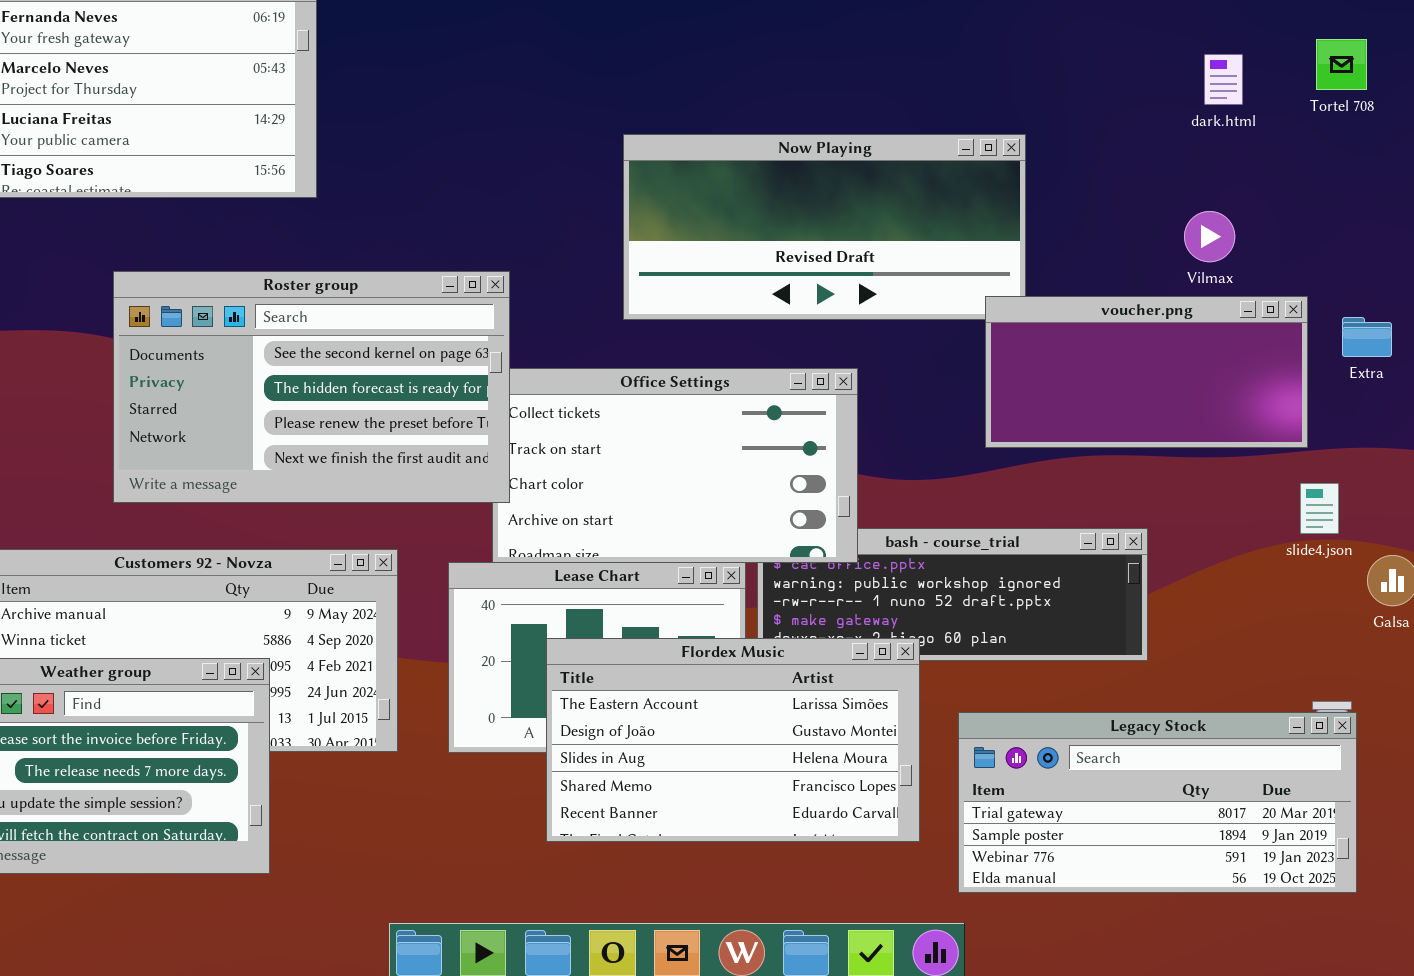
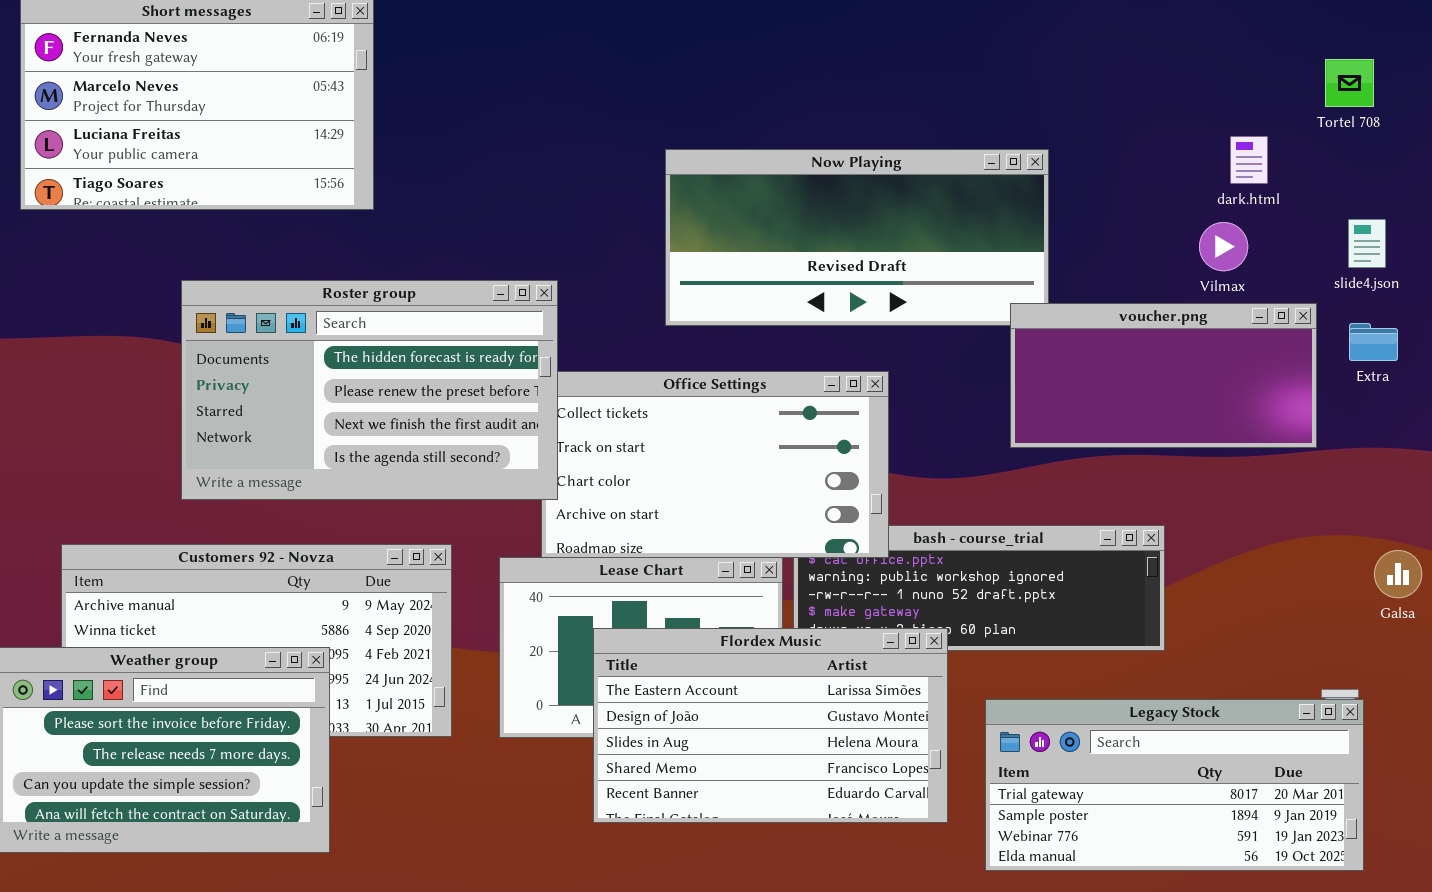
dark.html: [1204,54,1243,105] -> [1230,136,1268,184], moved
Roster group: [113,271,510,503] -> [181,280,558,500], scrolled down 1 row
slide4.json: [1300,483,1339,534] -> [1348,219,1386,268], moved

